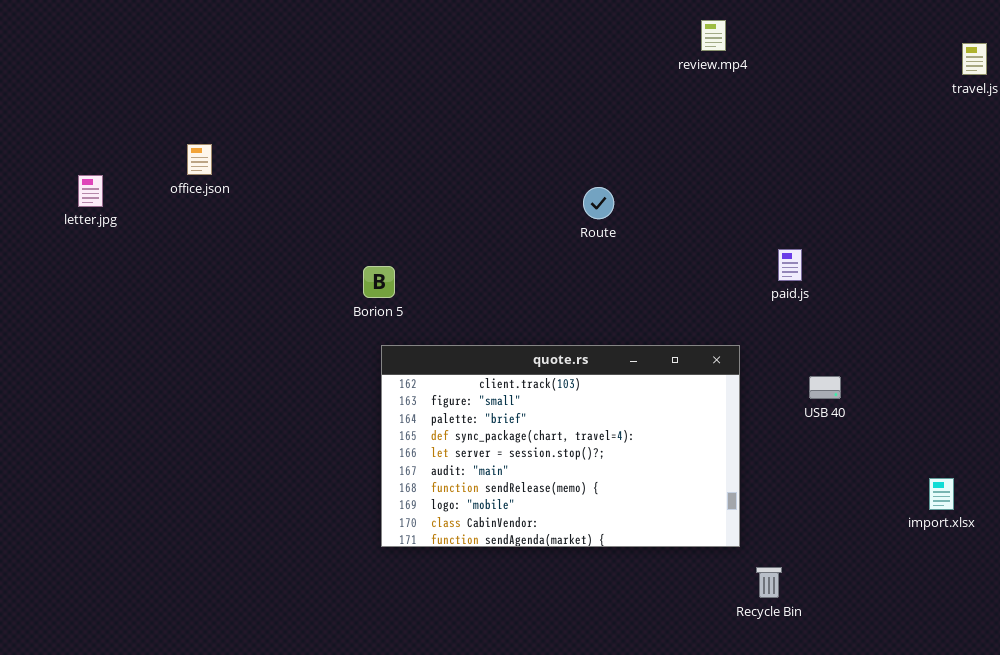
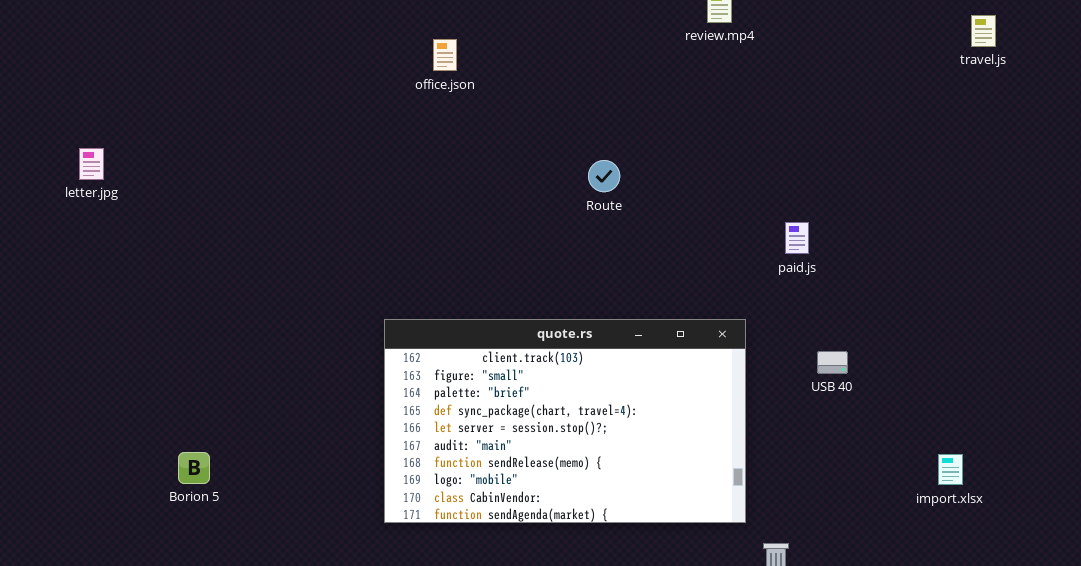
office.json: [187,144,212,175] -> [433,39,457,71], moved
Borion 5: [363,266,395,298] -> [178,452,210,484], moved

